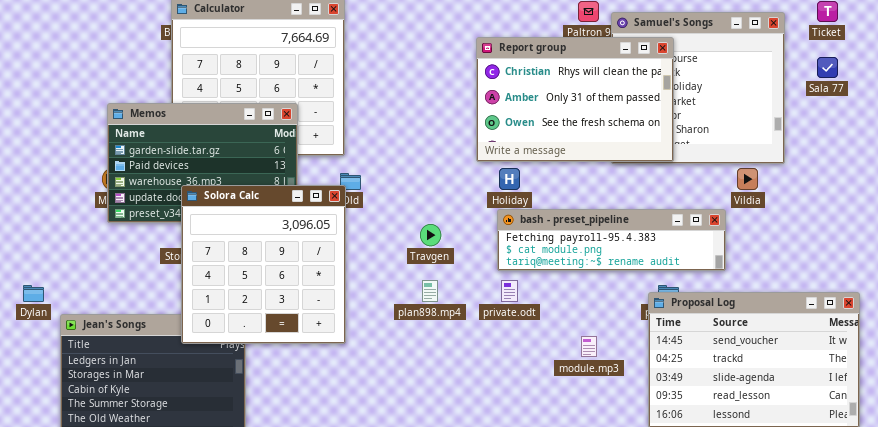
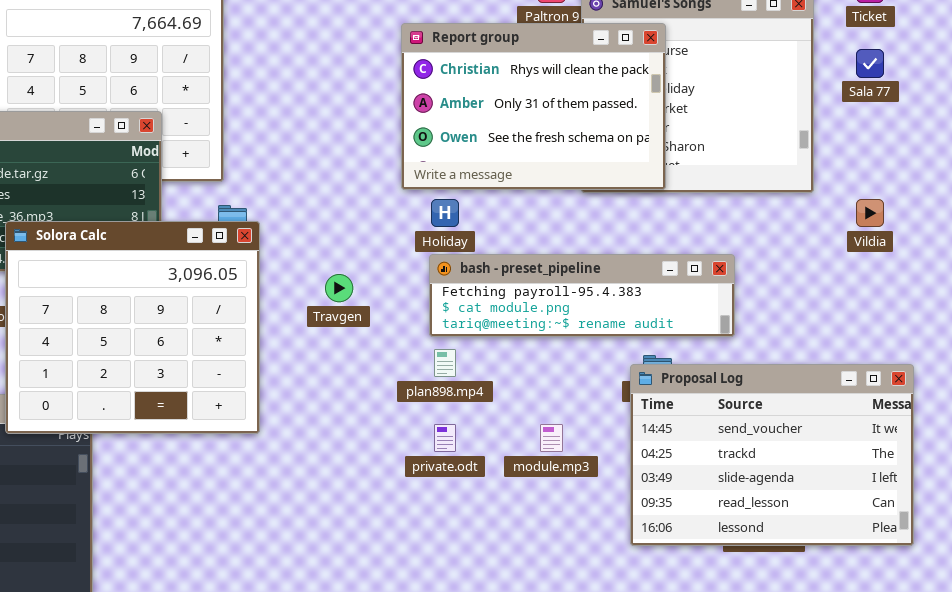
Vildia: [737,168,758,190] -> [856,199,884,227], moved
Solora Calc: [181,185,346,344] -> [5,221,260,434], resized
plan898.mp4: [422,280,438,302] -> [434,349,456,377], moved
private.odt: [501,280,518,302] -> [434,424,456,452], moved

